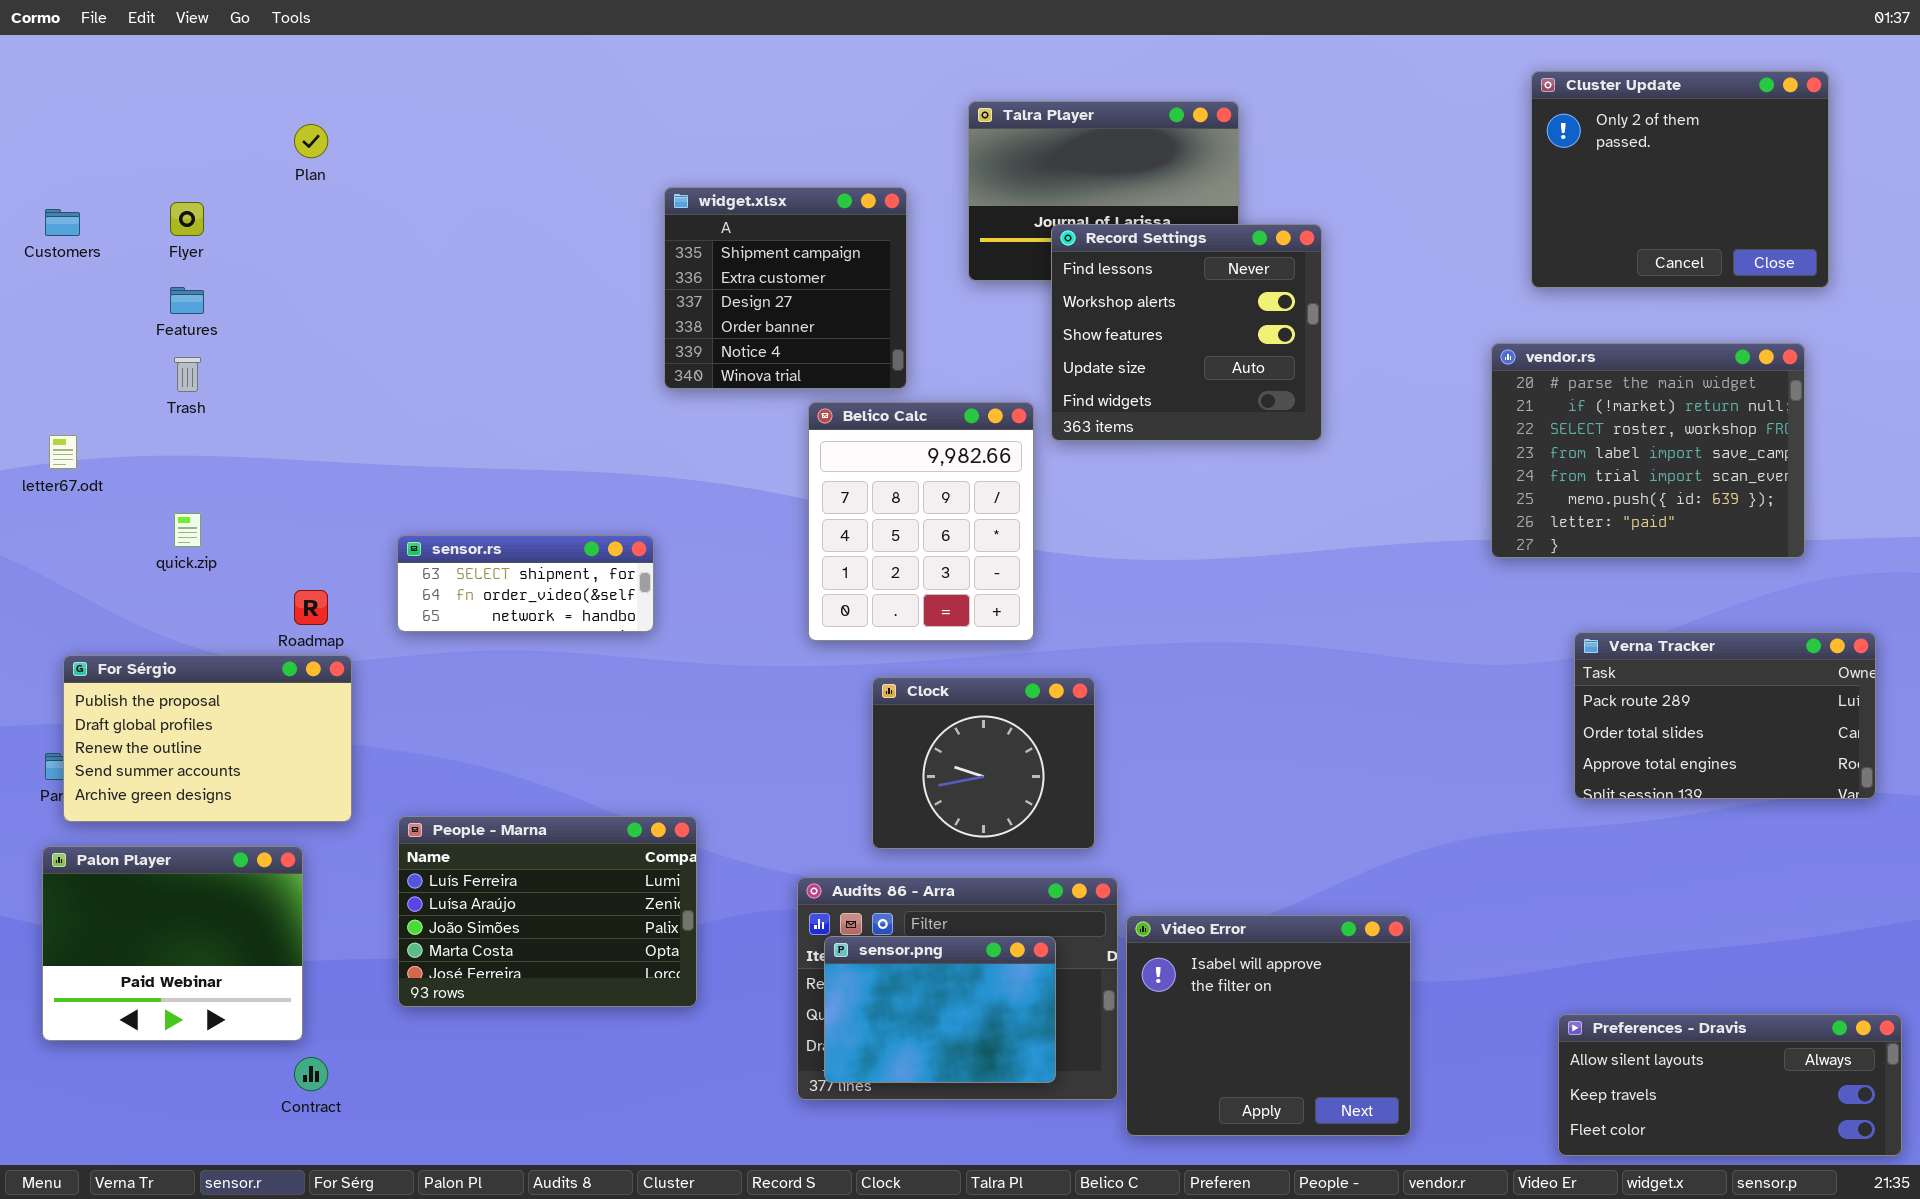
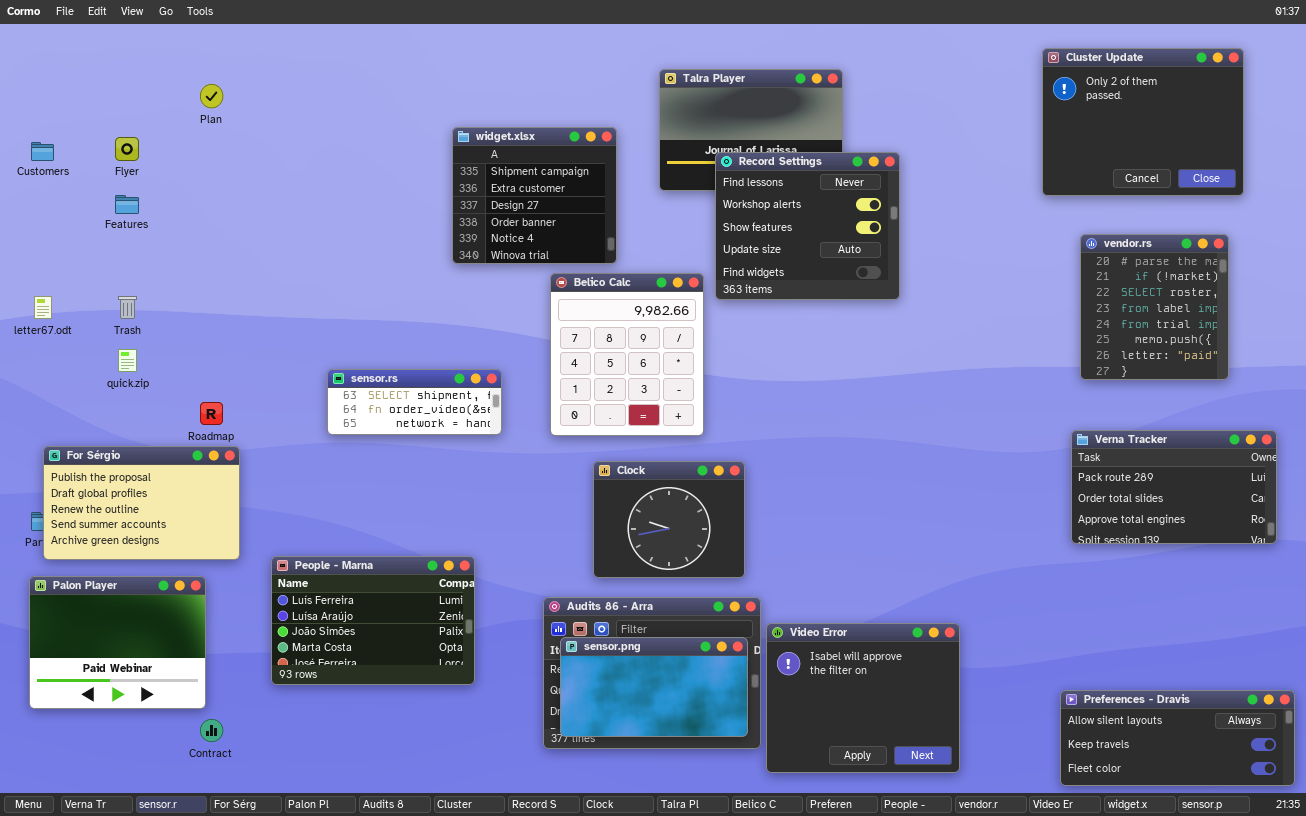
vendor.rs: [1491,343,1805,558] -> [1080,234,1229,380], resized
Trash: [174,357,201,392] -> [118,296,137,319], moved
sensor.rs: [397,535,654,632] -> [327,369,502,435], moved
sensor.png: [824,936,1056,1083] -> [560,637,748,737], resized

